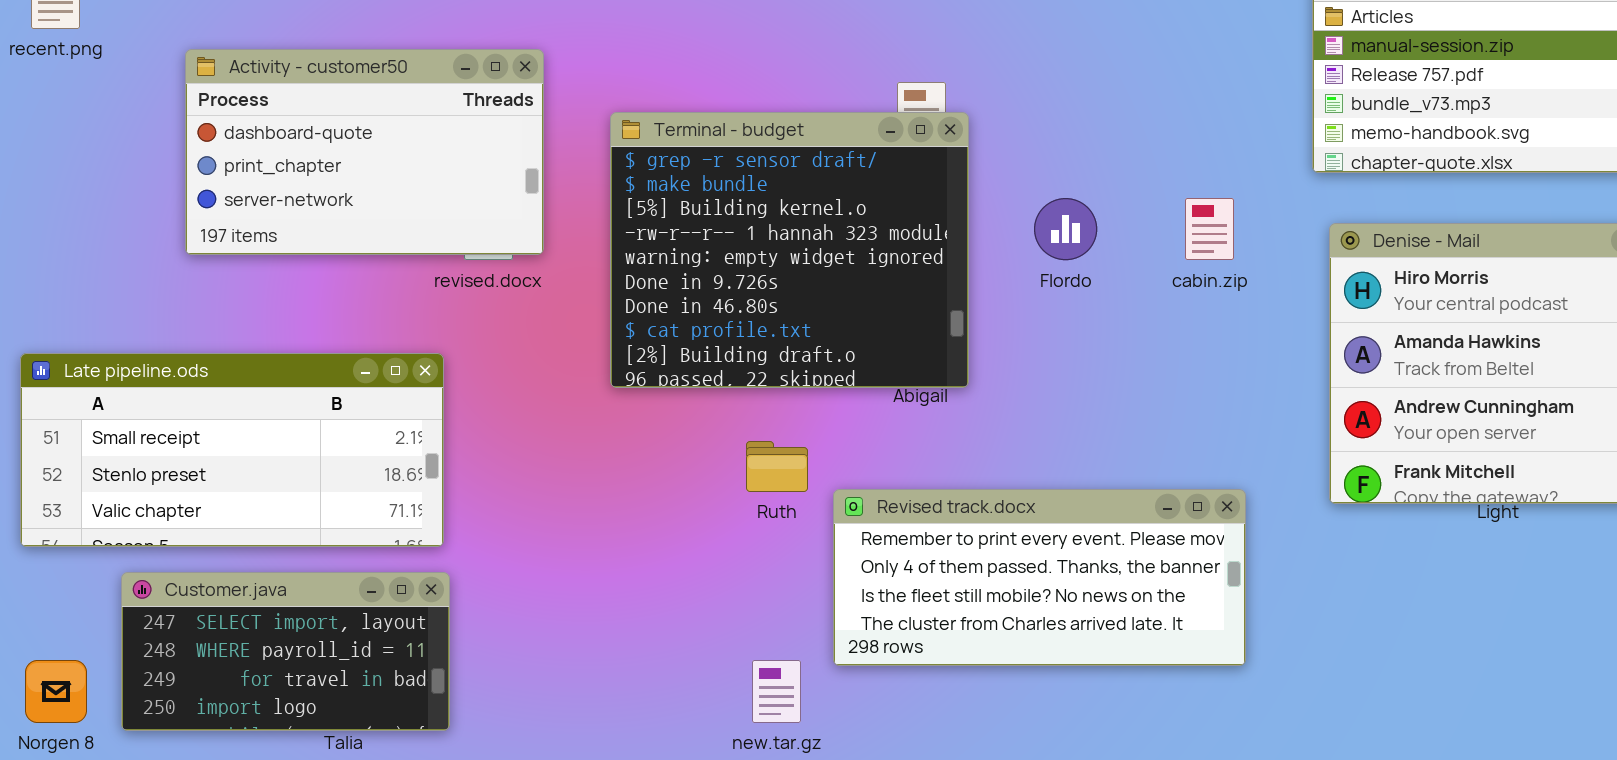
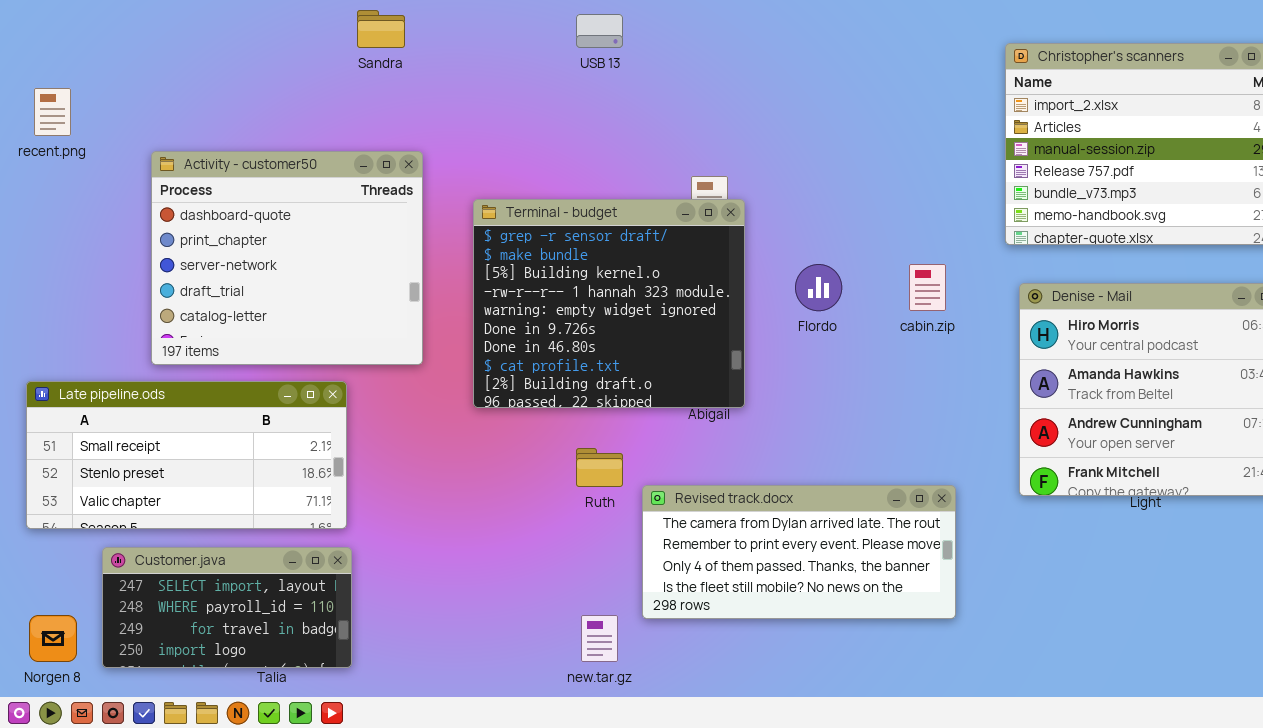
Activity - customer50: [185,49,544,255] -> [151,151,423,365], resized
Revised track.docx: [833,489,1246,666] -> [642,485,956,619], scrolled up 1 row

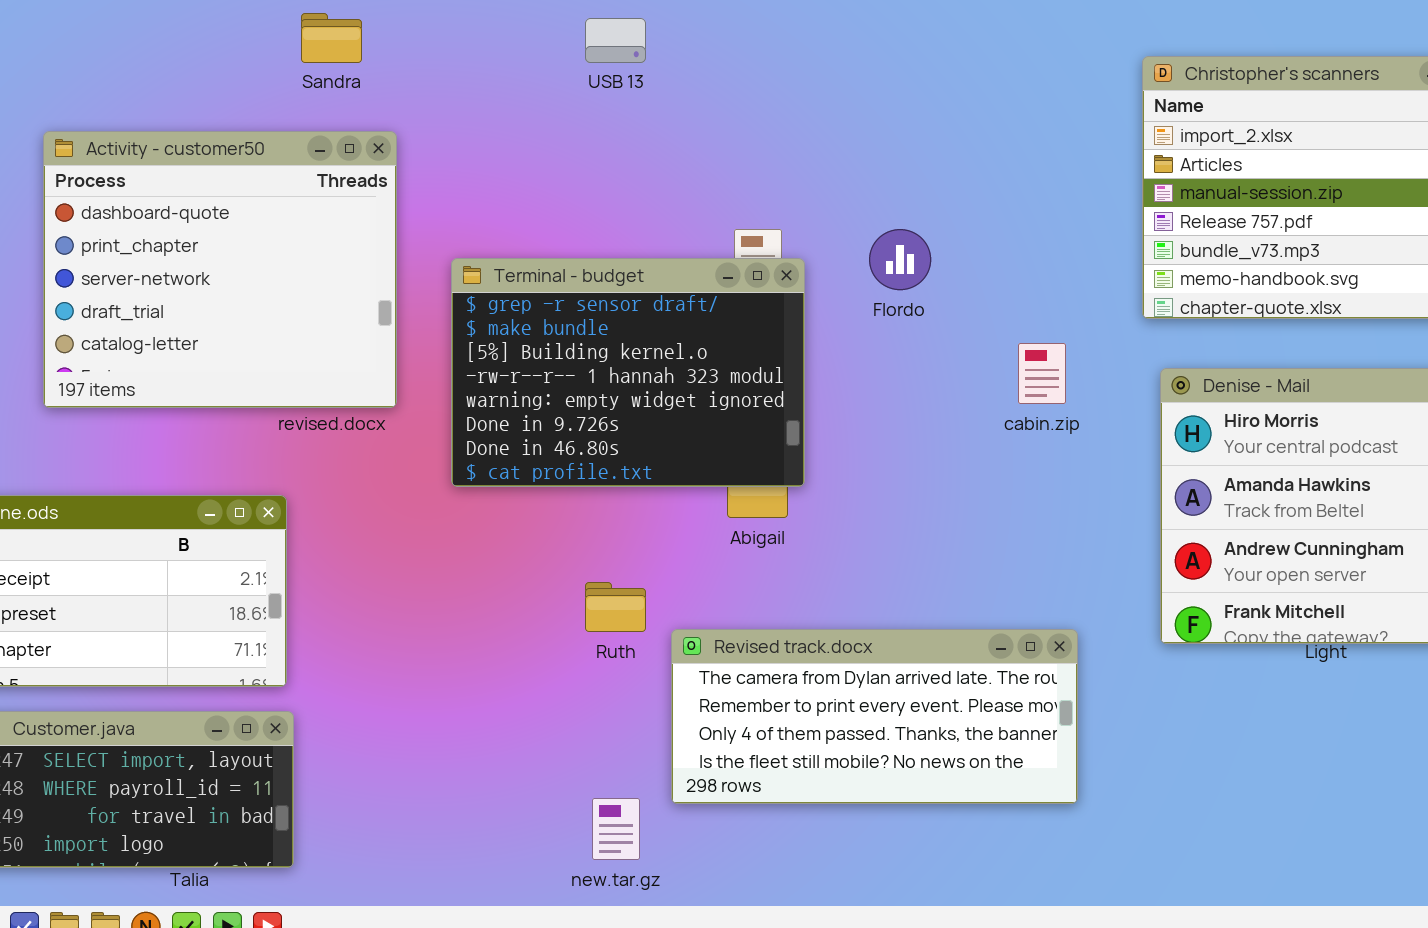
Activity - customer50: [151,151,423,365] -> [43,131,397,408], moved
Terminal - budget: [473,199,745,408] -> [451,258,805,487], resized
Flordo: [795,264,842,311] -> [869,229,931,290], moved

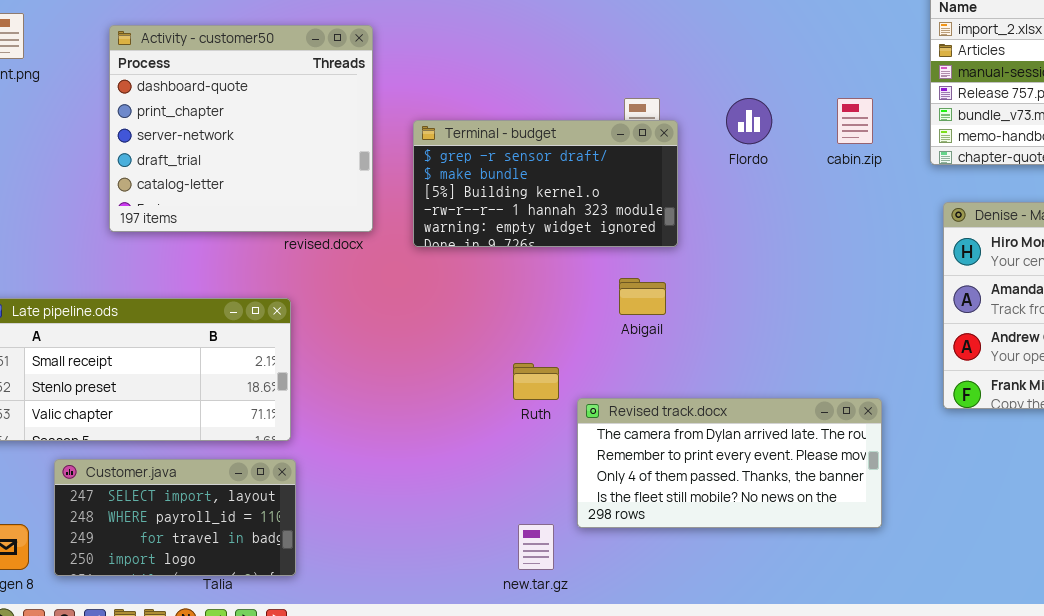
Terminal - budget: [451,258,805,487] -> [413,120,678,247], resized
cabin.zip: [1018,343,1066,404] -> [837,98,873,144], moved

